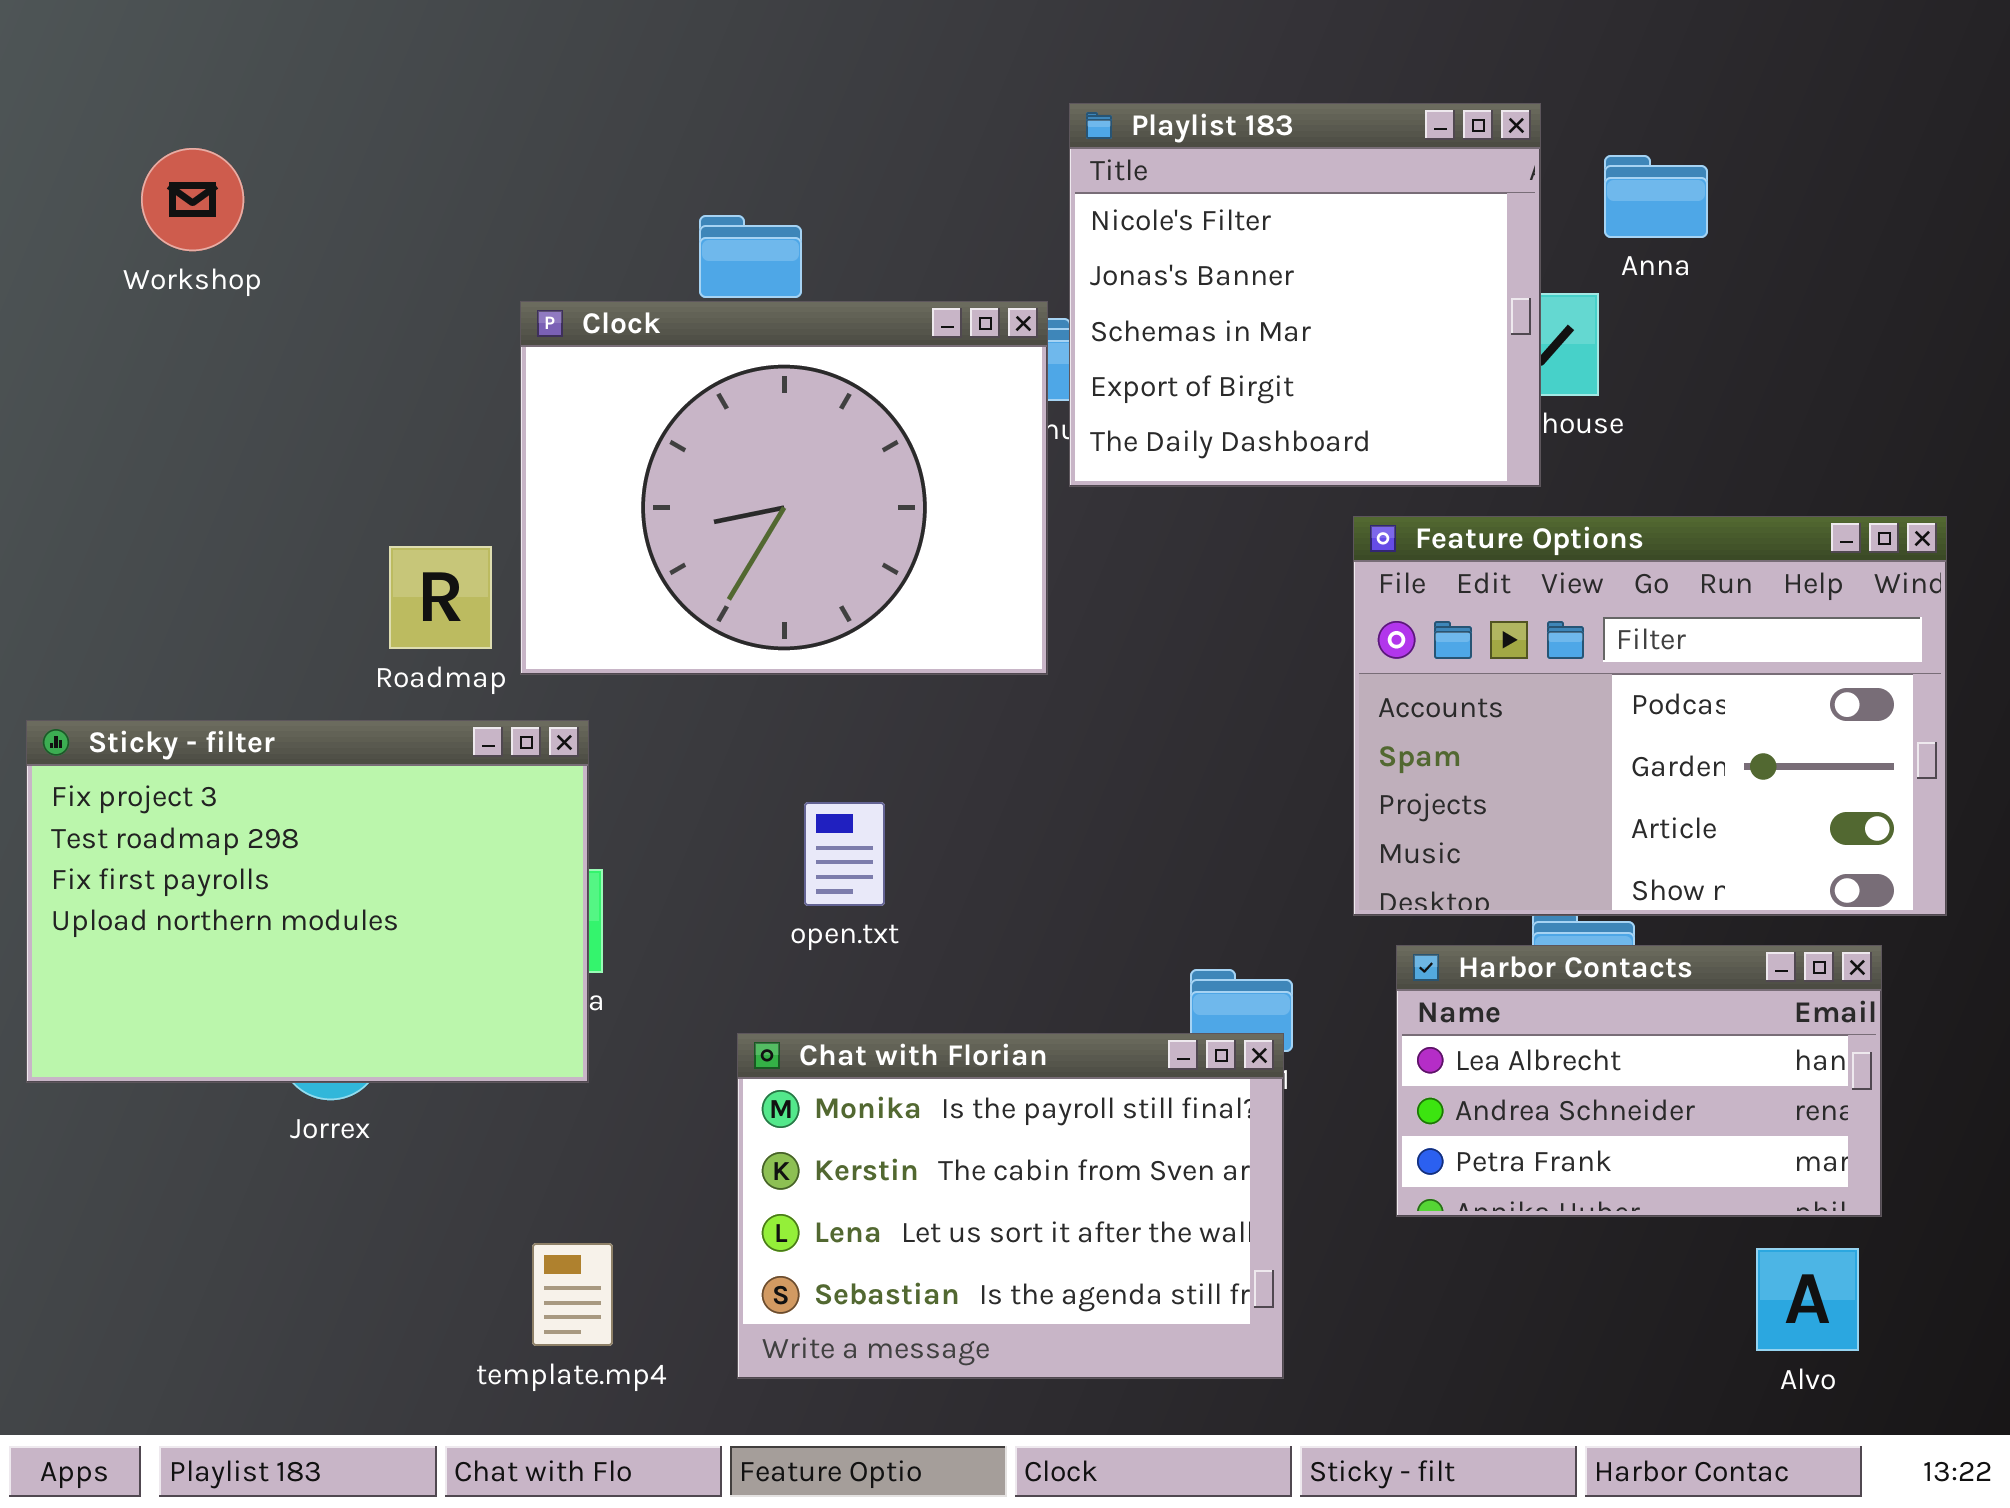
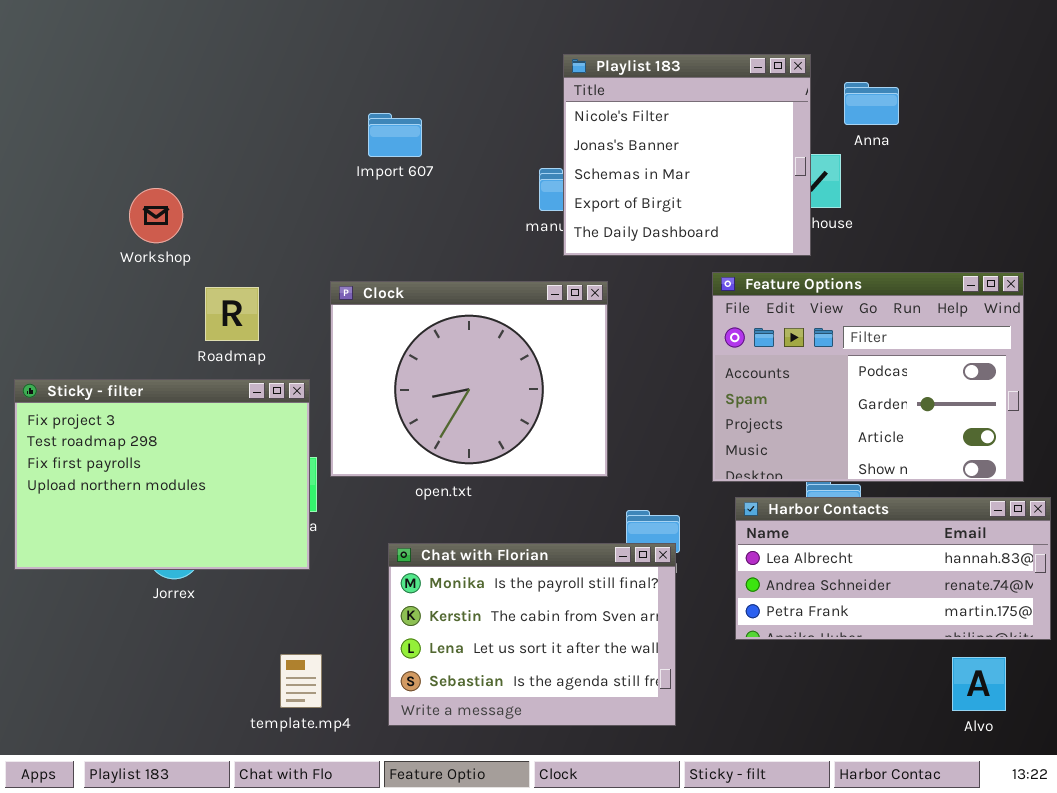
Workshop: [141,148,244,251] -> [129,188,183,243], moved
Clock: [520,301,1048,675] -> [330,281,608,477], moved
Harbor Contacts: [1396,945,1882,1217] -> [735,497,1051,640], resized
Alvo: [1756,1248,1859,1351] -> [952,657,1006,711], moved

